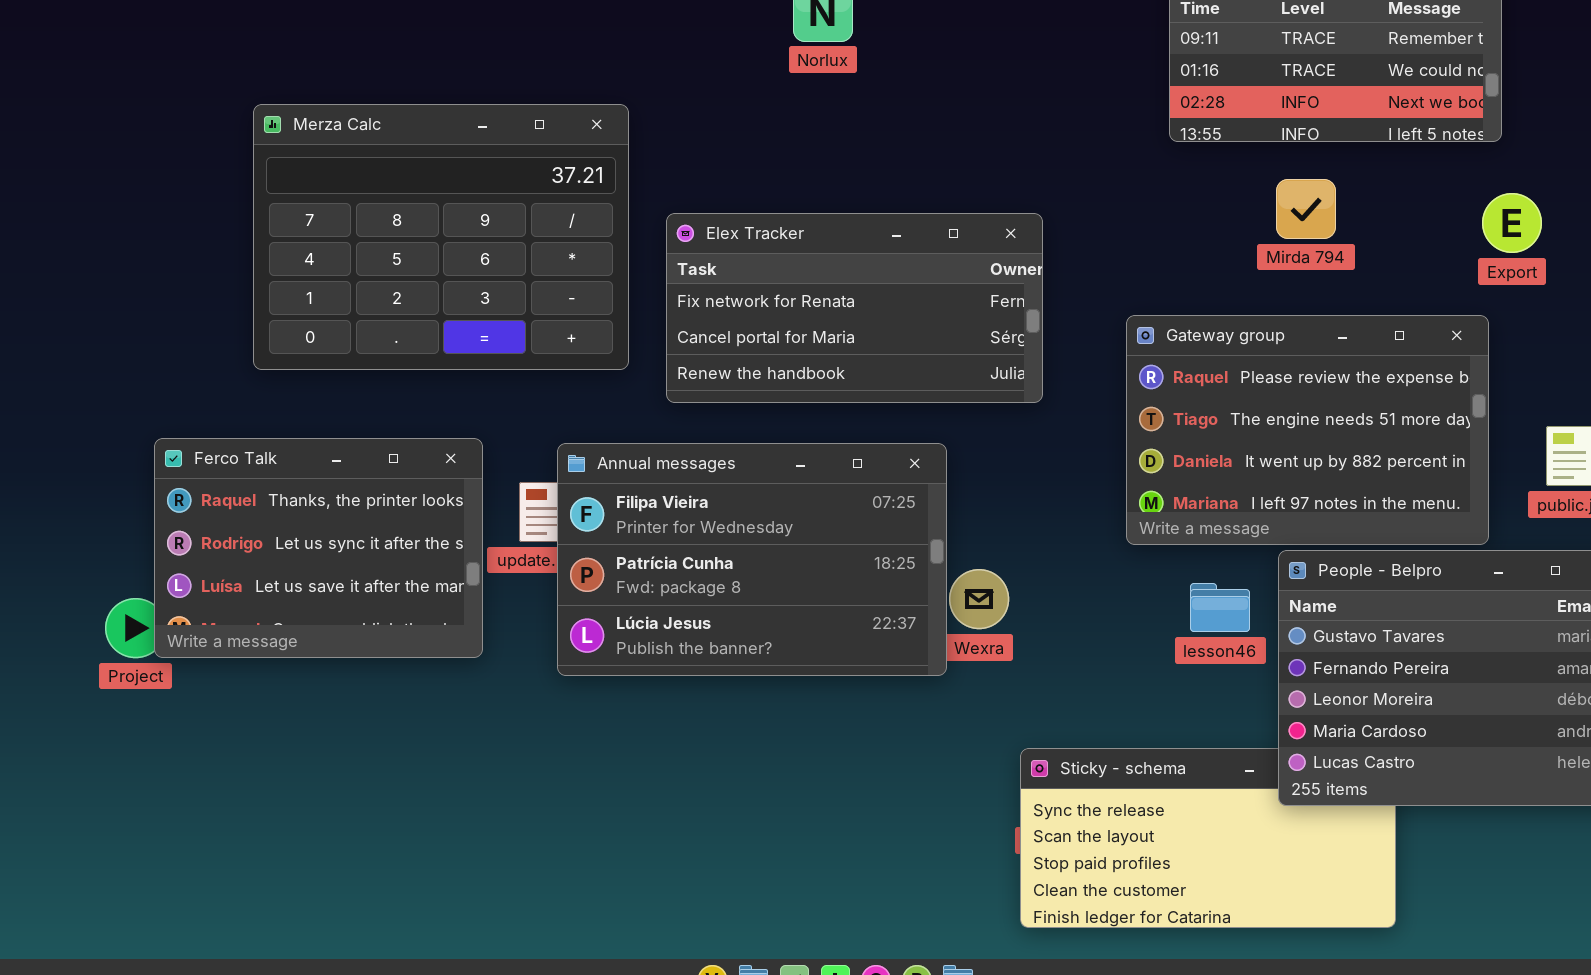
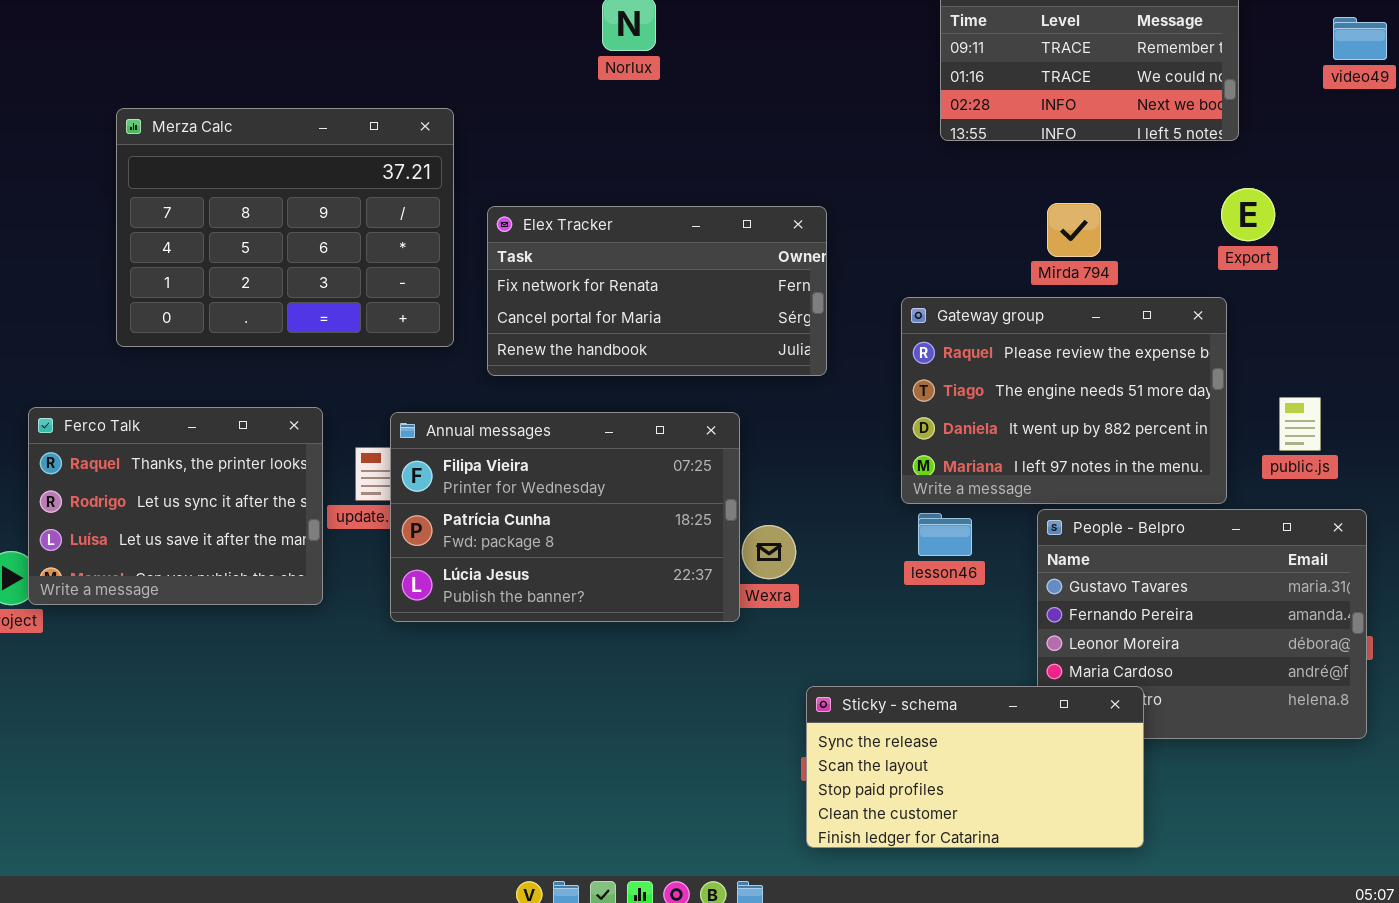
Mirda 794: [1276,179,1336,239] -> [1047,203,1101,257], moved
lesson46: [1190,583,1250,632] -> [918,513,972,556], moved
Sticky - schema: [1020,748,1396,928] -> [806,686,1144,848], raised

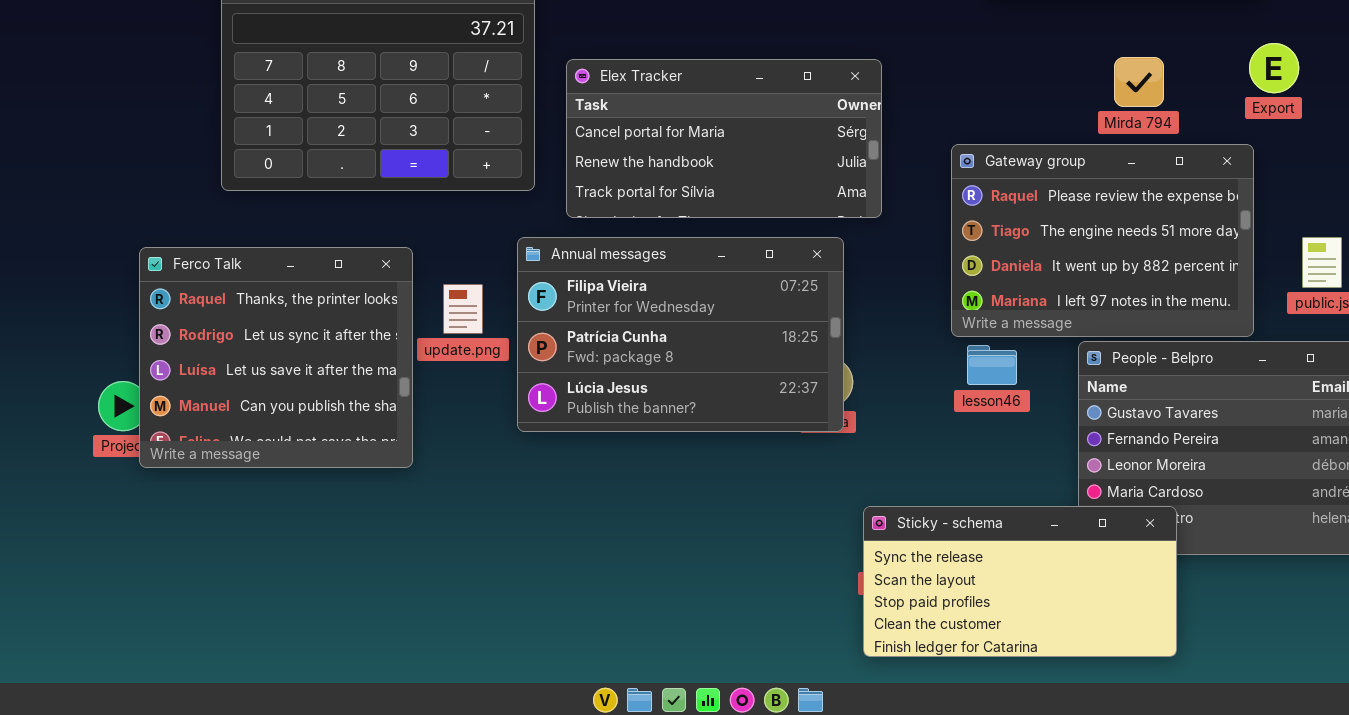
Mirda 794: [1047,203,1101,257] -> [1114,57,1164,107], moved
Elex Tracker: [487,206,827,376] -> [566,59,882,218], scrolled down 1 row
Ferco Talk: [28,407,323,605] -> [139,247,413,468], resized
Annual messages: [390,412,740,622] -> [517,237,844,432], moved

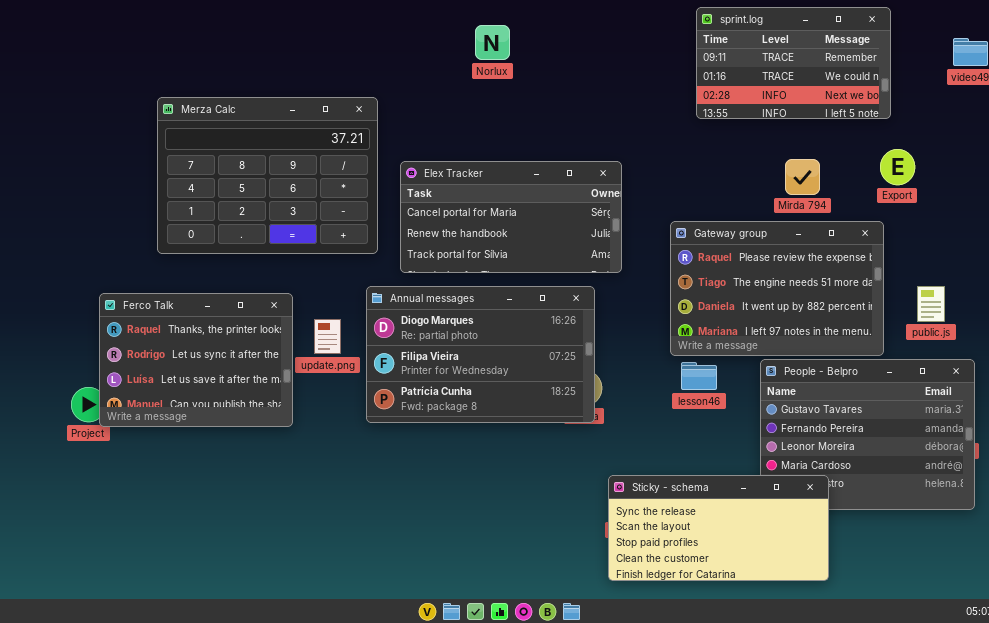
Annual messages: [517,237,844,432] -> [366,286,595,423], scrolled up 1 row
Ferco Talk: [139,247,413,468] -> [99,293,293,427], resized

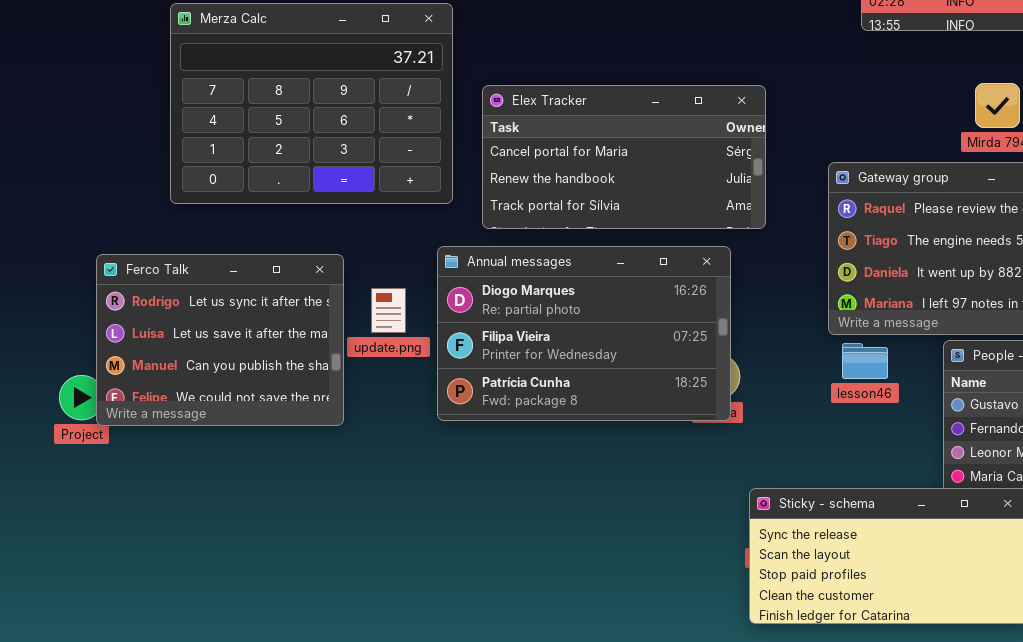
Ferco Talk: [99,293,293,427] -> [96,254,344,426], scrolled down 1 row

